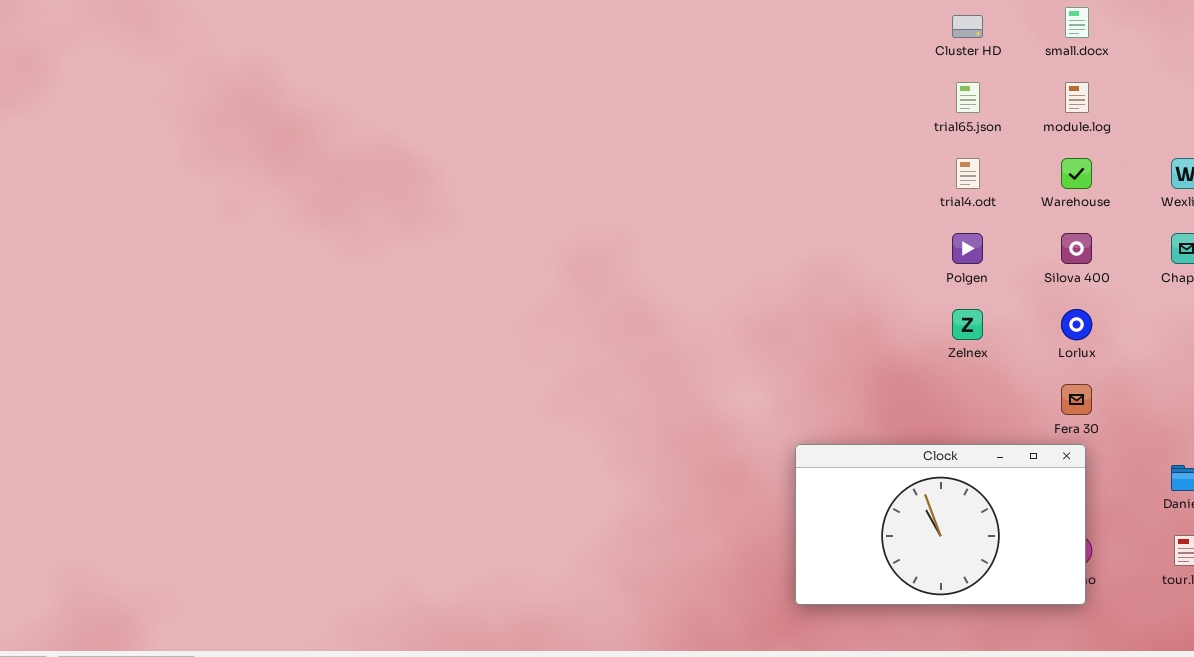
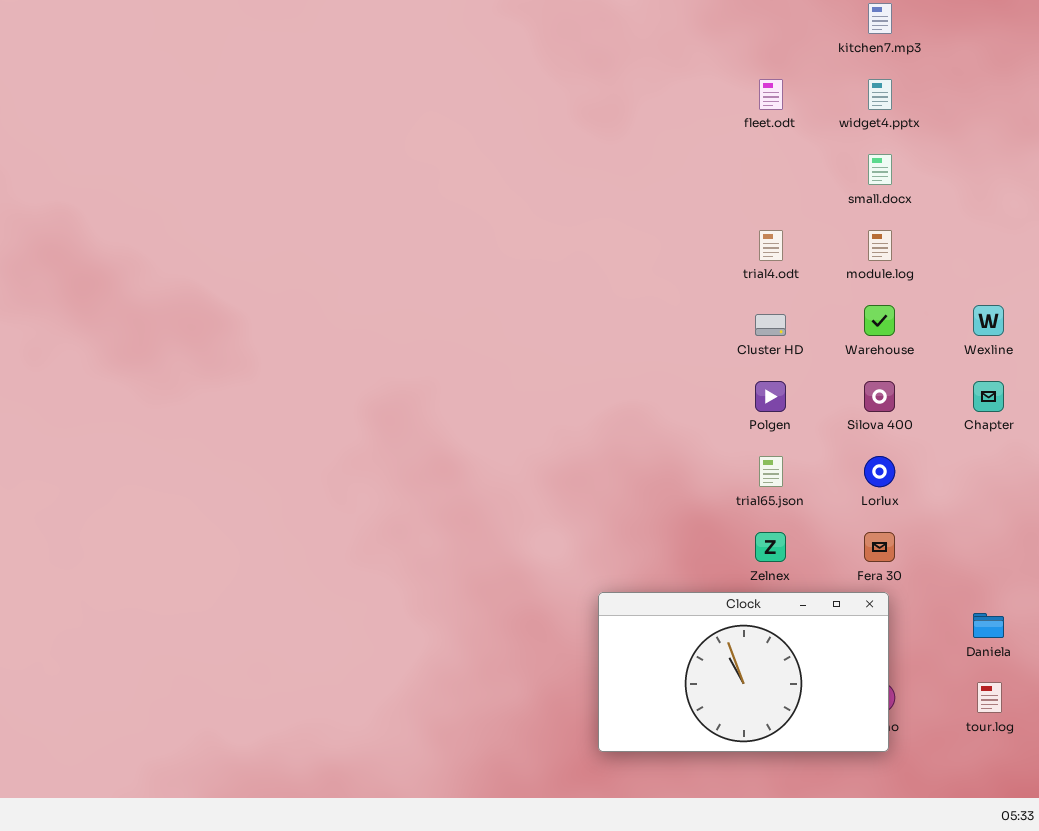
Cluster HD: [952,15,983,38] -> [755,314,786,336], moved
trial65.json: [956,82,980,113] -> [759,456,783,487], moved
trial4.odt: [956,158,980,189] -> [759,230,783,261], moved
Zelnex: [952,309,983,340] -> [755,532,786,562], moved

